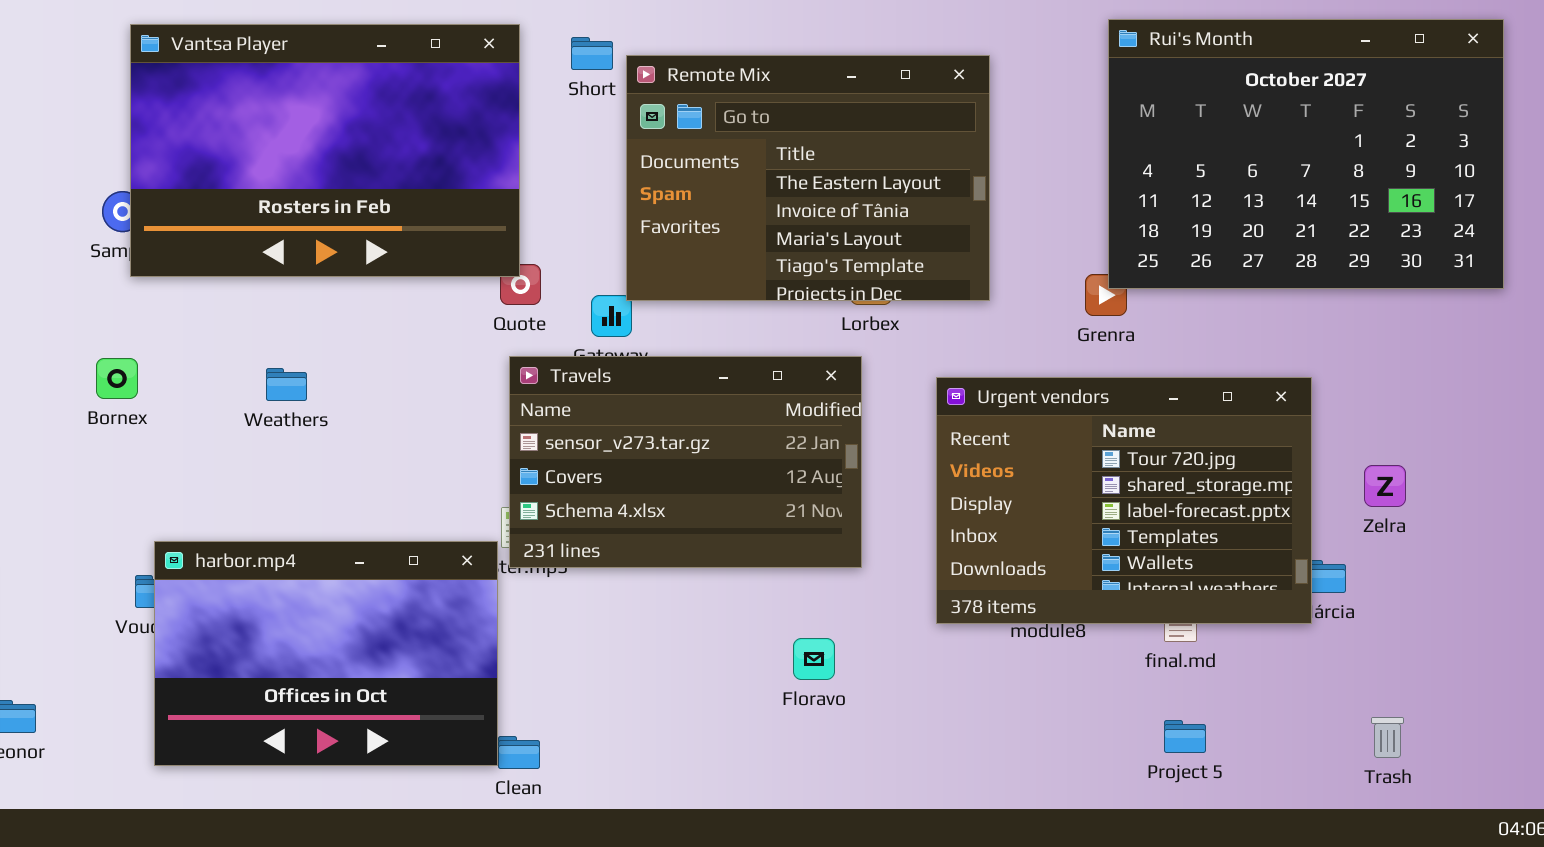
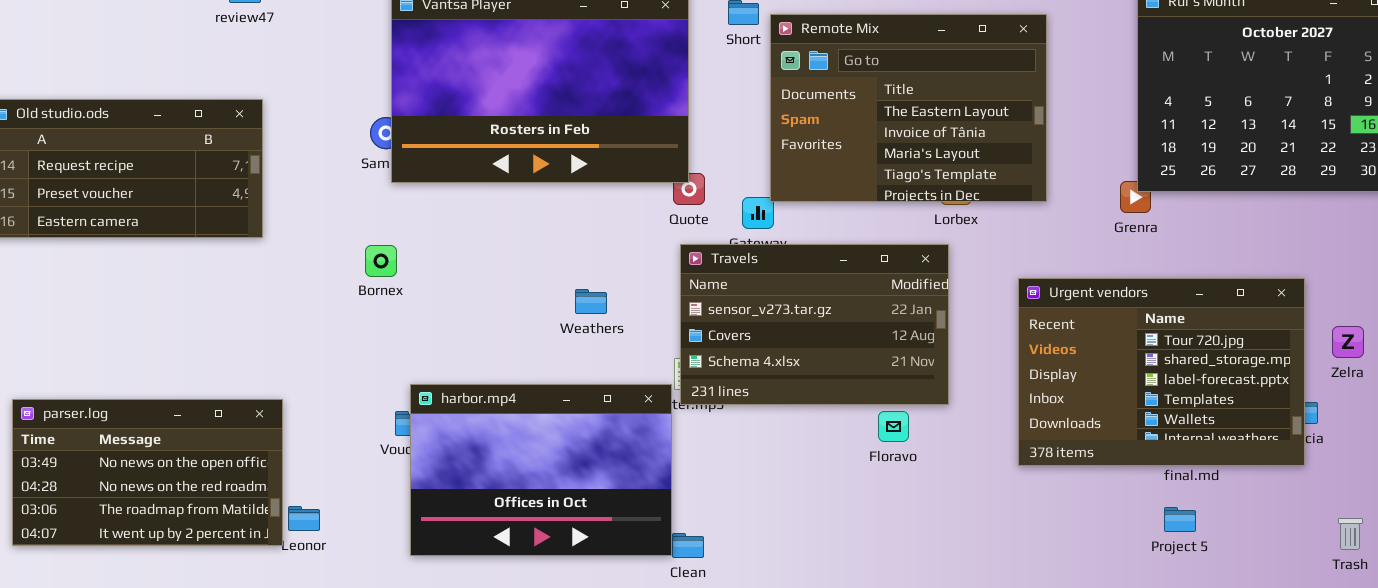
Weathers: [266,368,307,401] -> [575,289,607,314], moved
Urgent vendors: [936,377,1312,624] -> [1018,278,1305,466], moved
Floravo: [793,638,835,680] -> [878,411,909,442], moved
Project 5: [1164,720,1206,753] -> [1164,507,1196,532], moved

